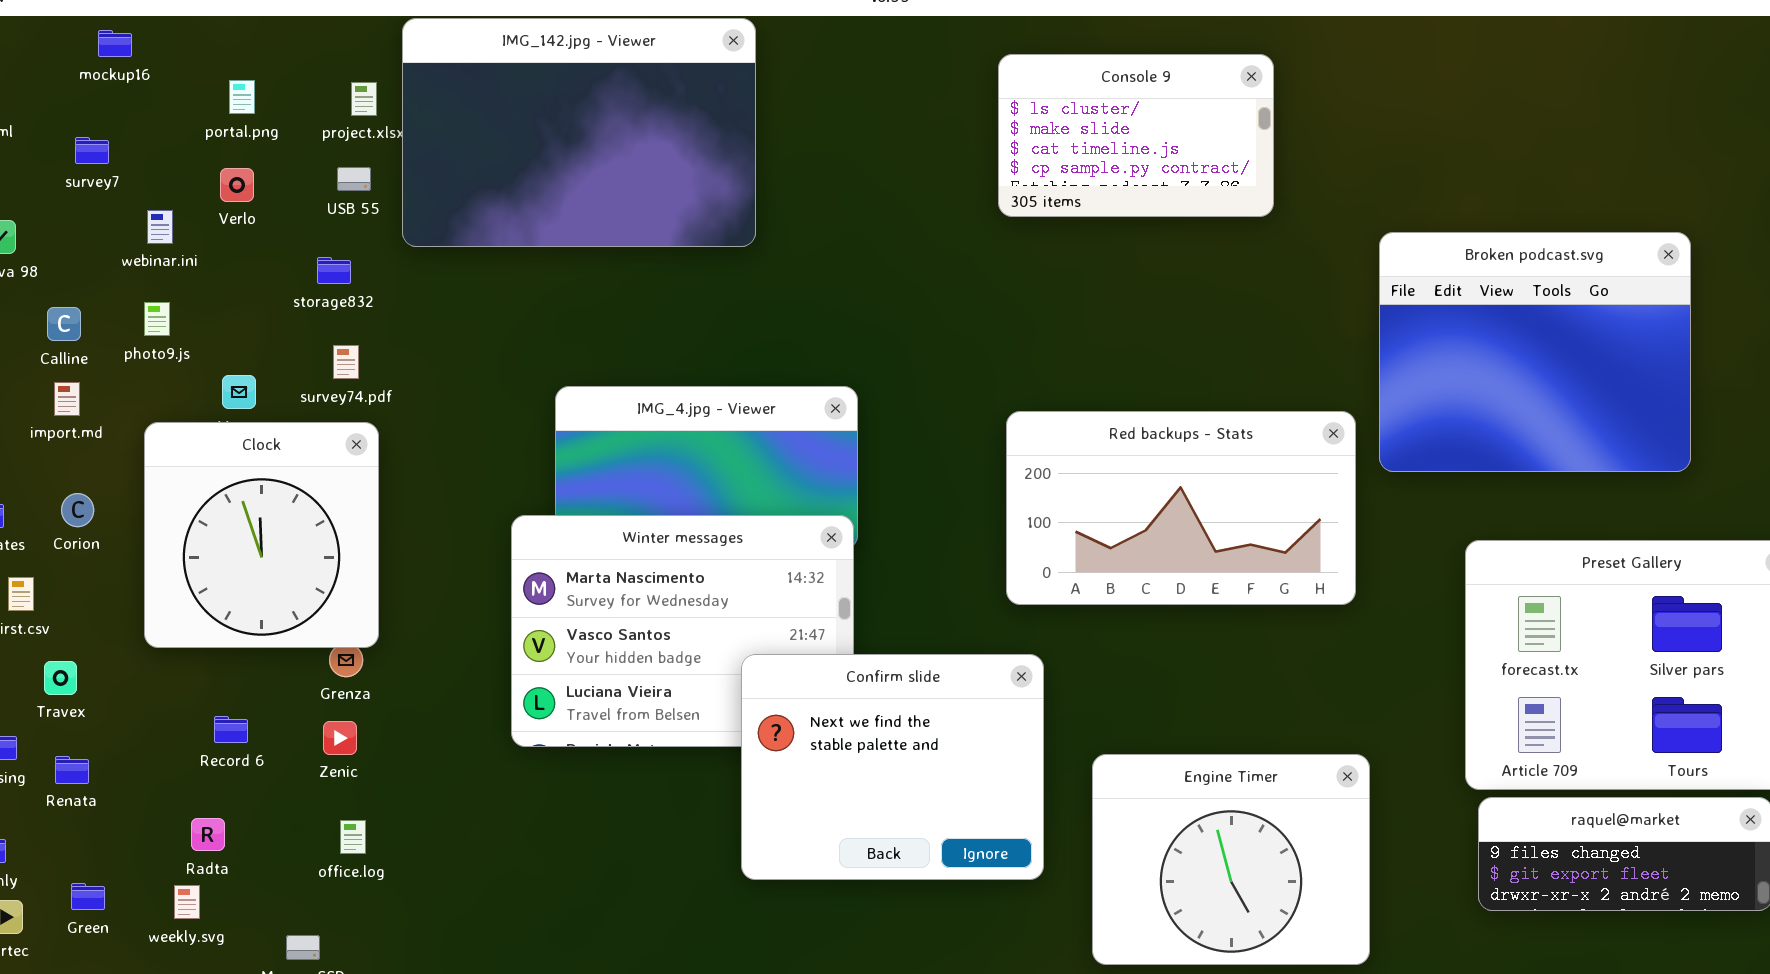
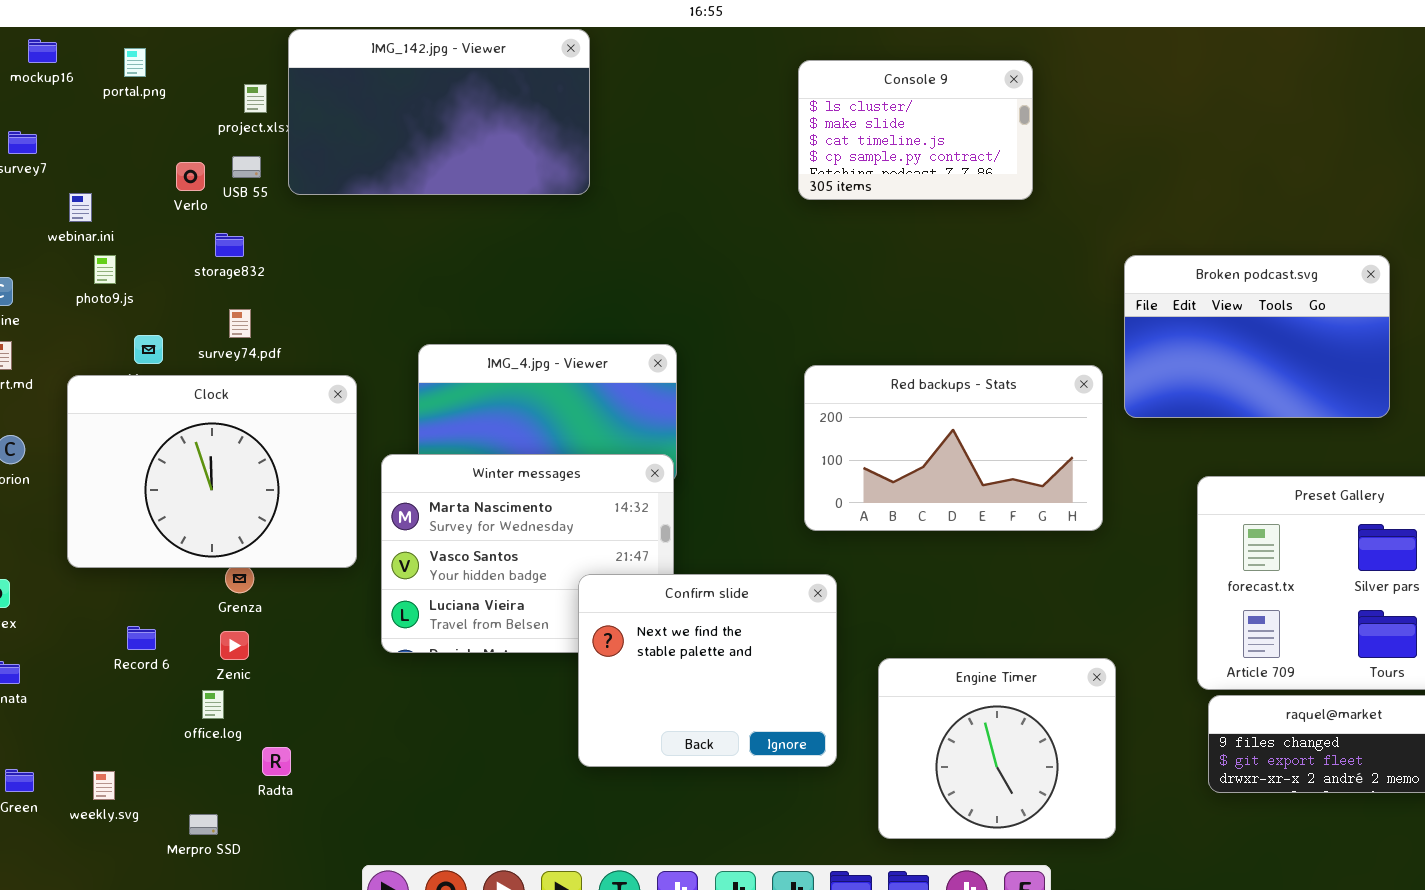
IMG_142.jpg - Viewer: [402,18,756,247] -> [288,29,590,195], resized
portal.png: [229,80,255,114] -> [124,48,146,77], moved
Verlo: [220,168,254,202] -> [176,162,205,191], moved
Broken podcast.svg: [1379,232,1691,472] -> [1124,255,1390,418], resized
photo9.js: [144,302,170,336] -> [94,255,116,284], moved
Clock: [144,422,379,648] -> [67,375,357,568], resized
Radta: [191,818,225,851] -> [262,747,291,776], moved
office.log: [340,820,366,854] -> [202,690,224,719], moved

